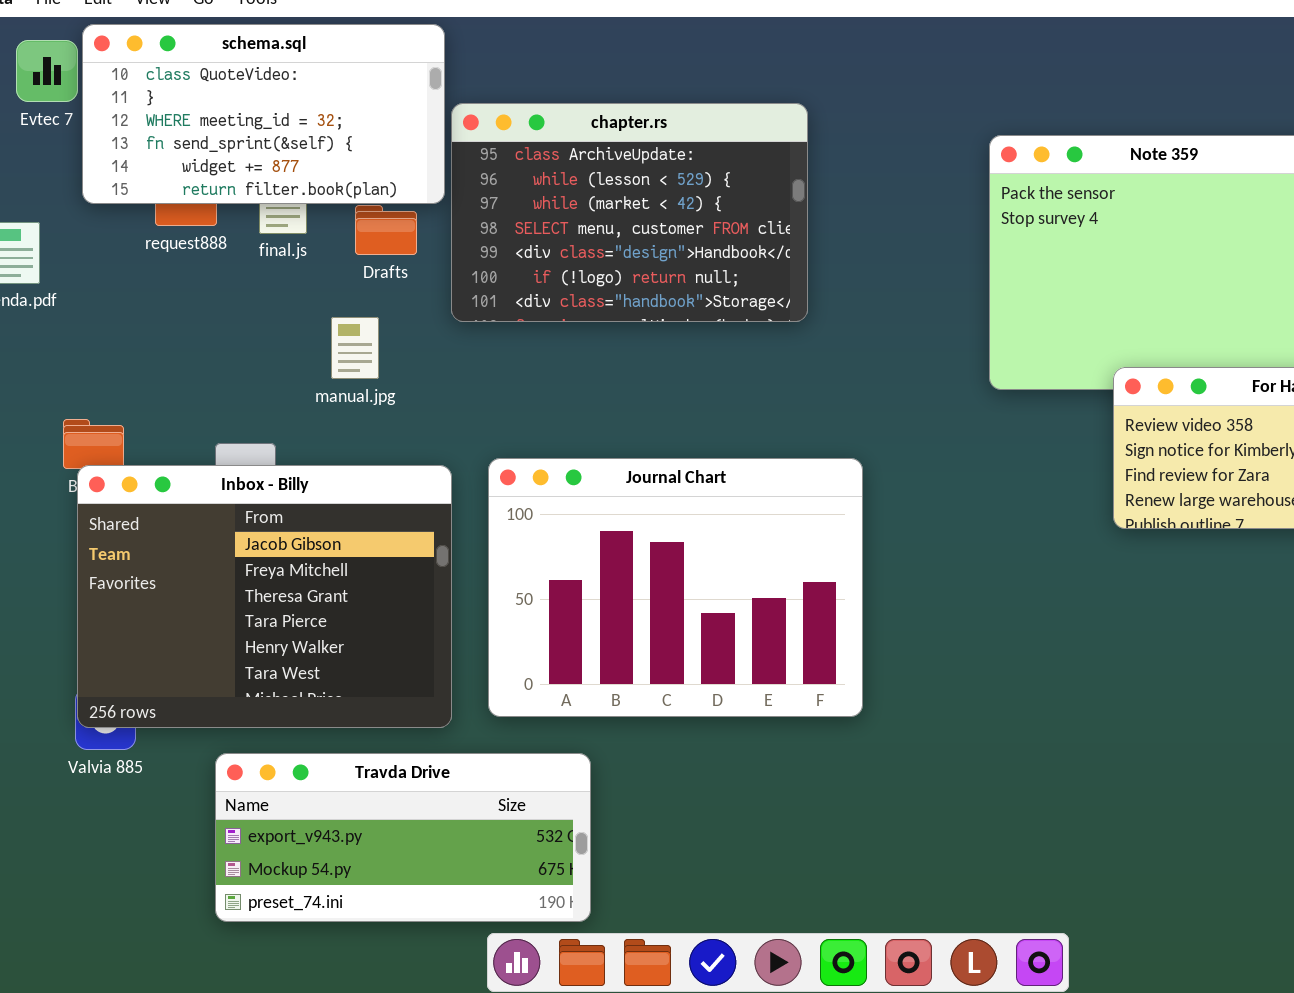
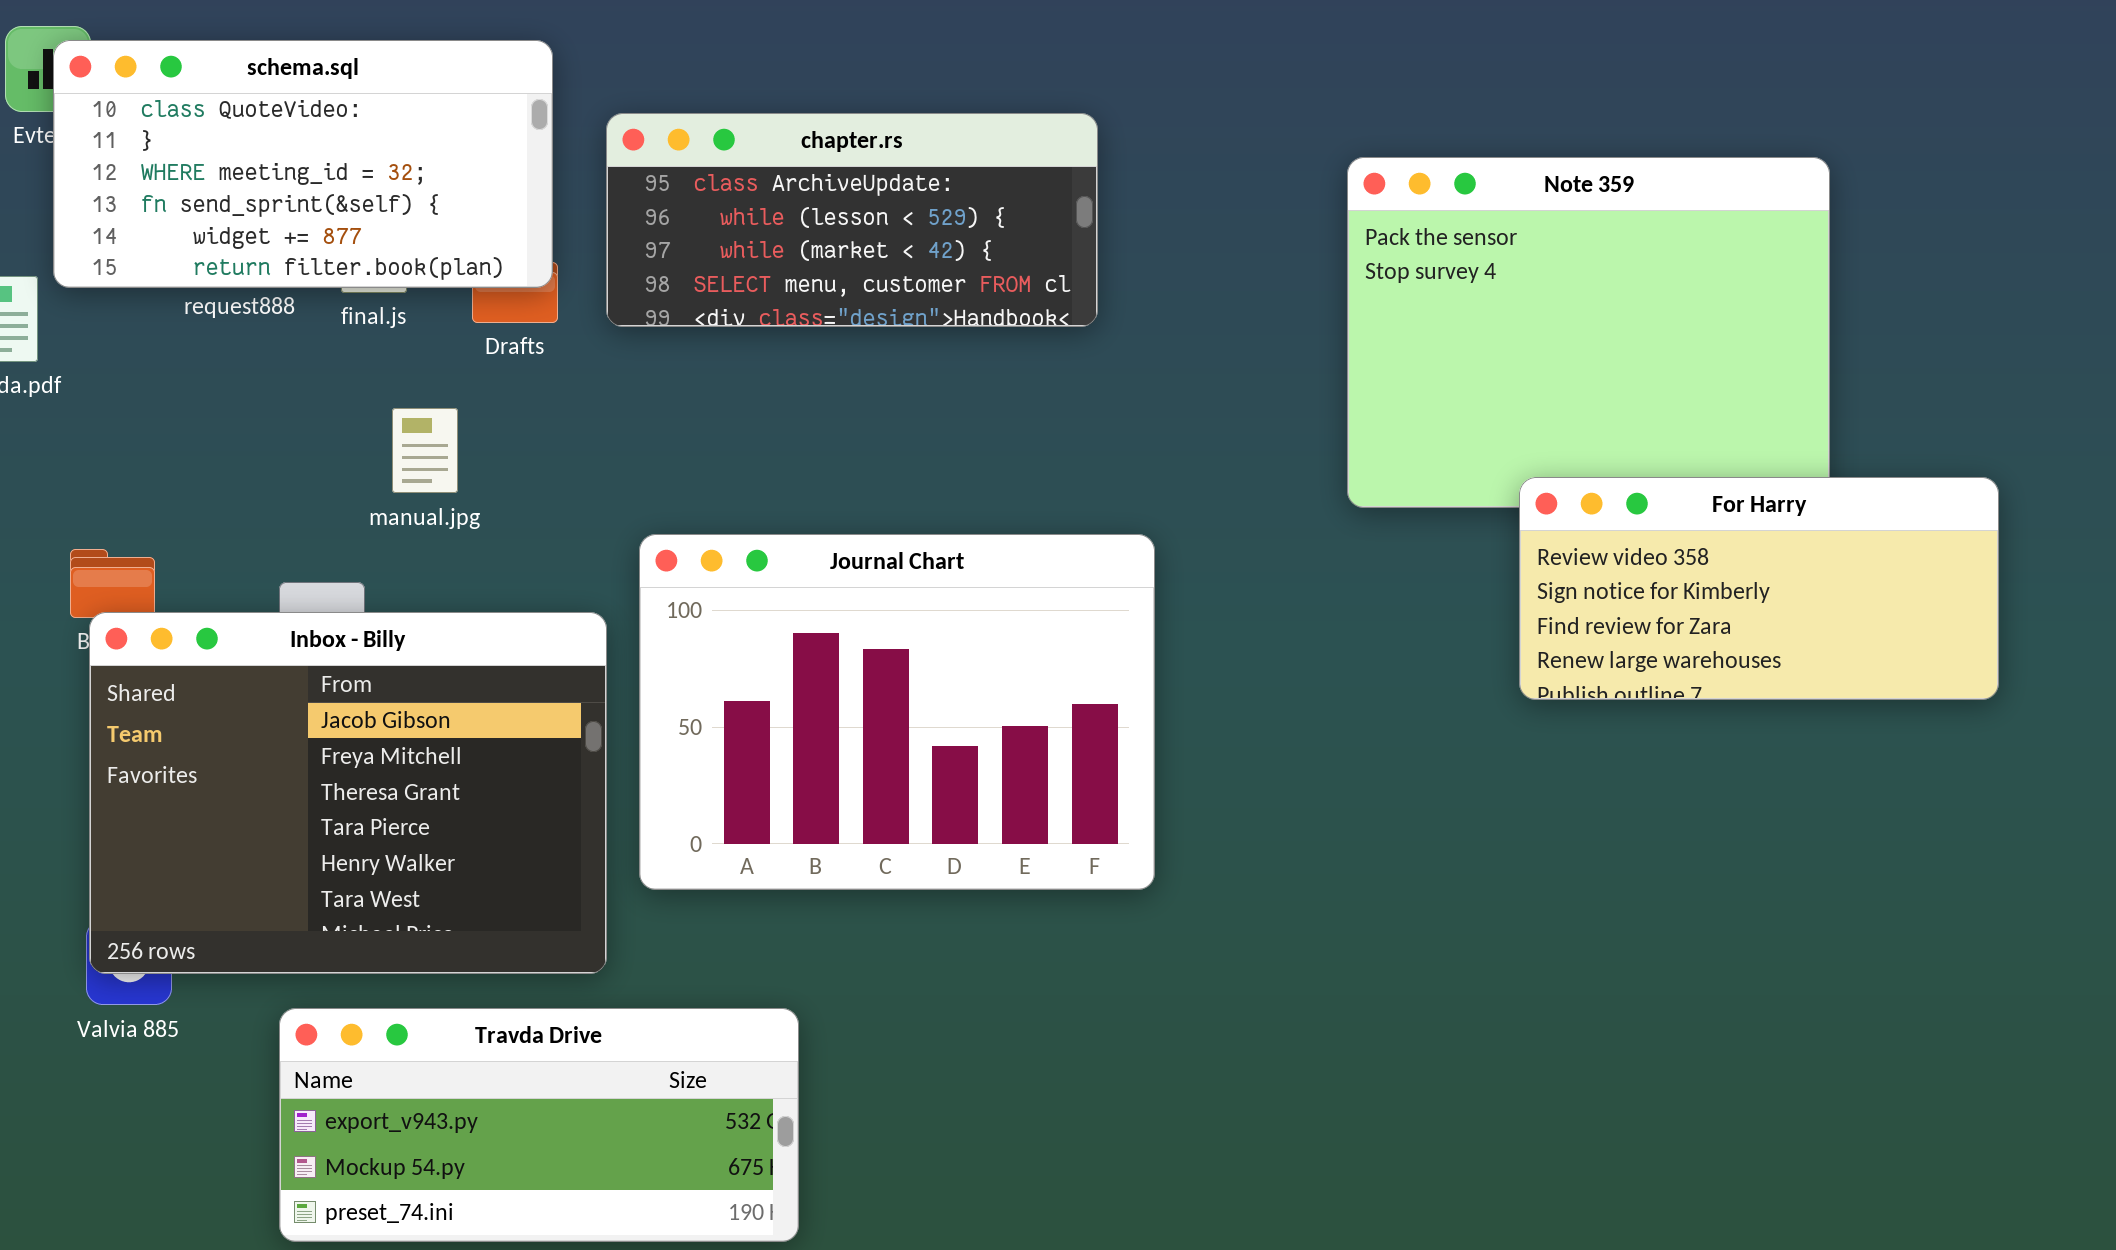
schema.sql: [82,24,445,204] -> [53,40,553,288], moved
chapter.rs: [451,103,808,322] -> [606,113,1098,327], resized
manual.jpg: [331,317,379,379] -> [392,408,458,493], moved
Journal Chart: [488,458,863,717] -> [639,534,1155,890], moved

